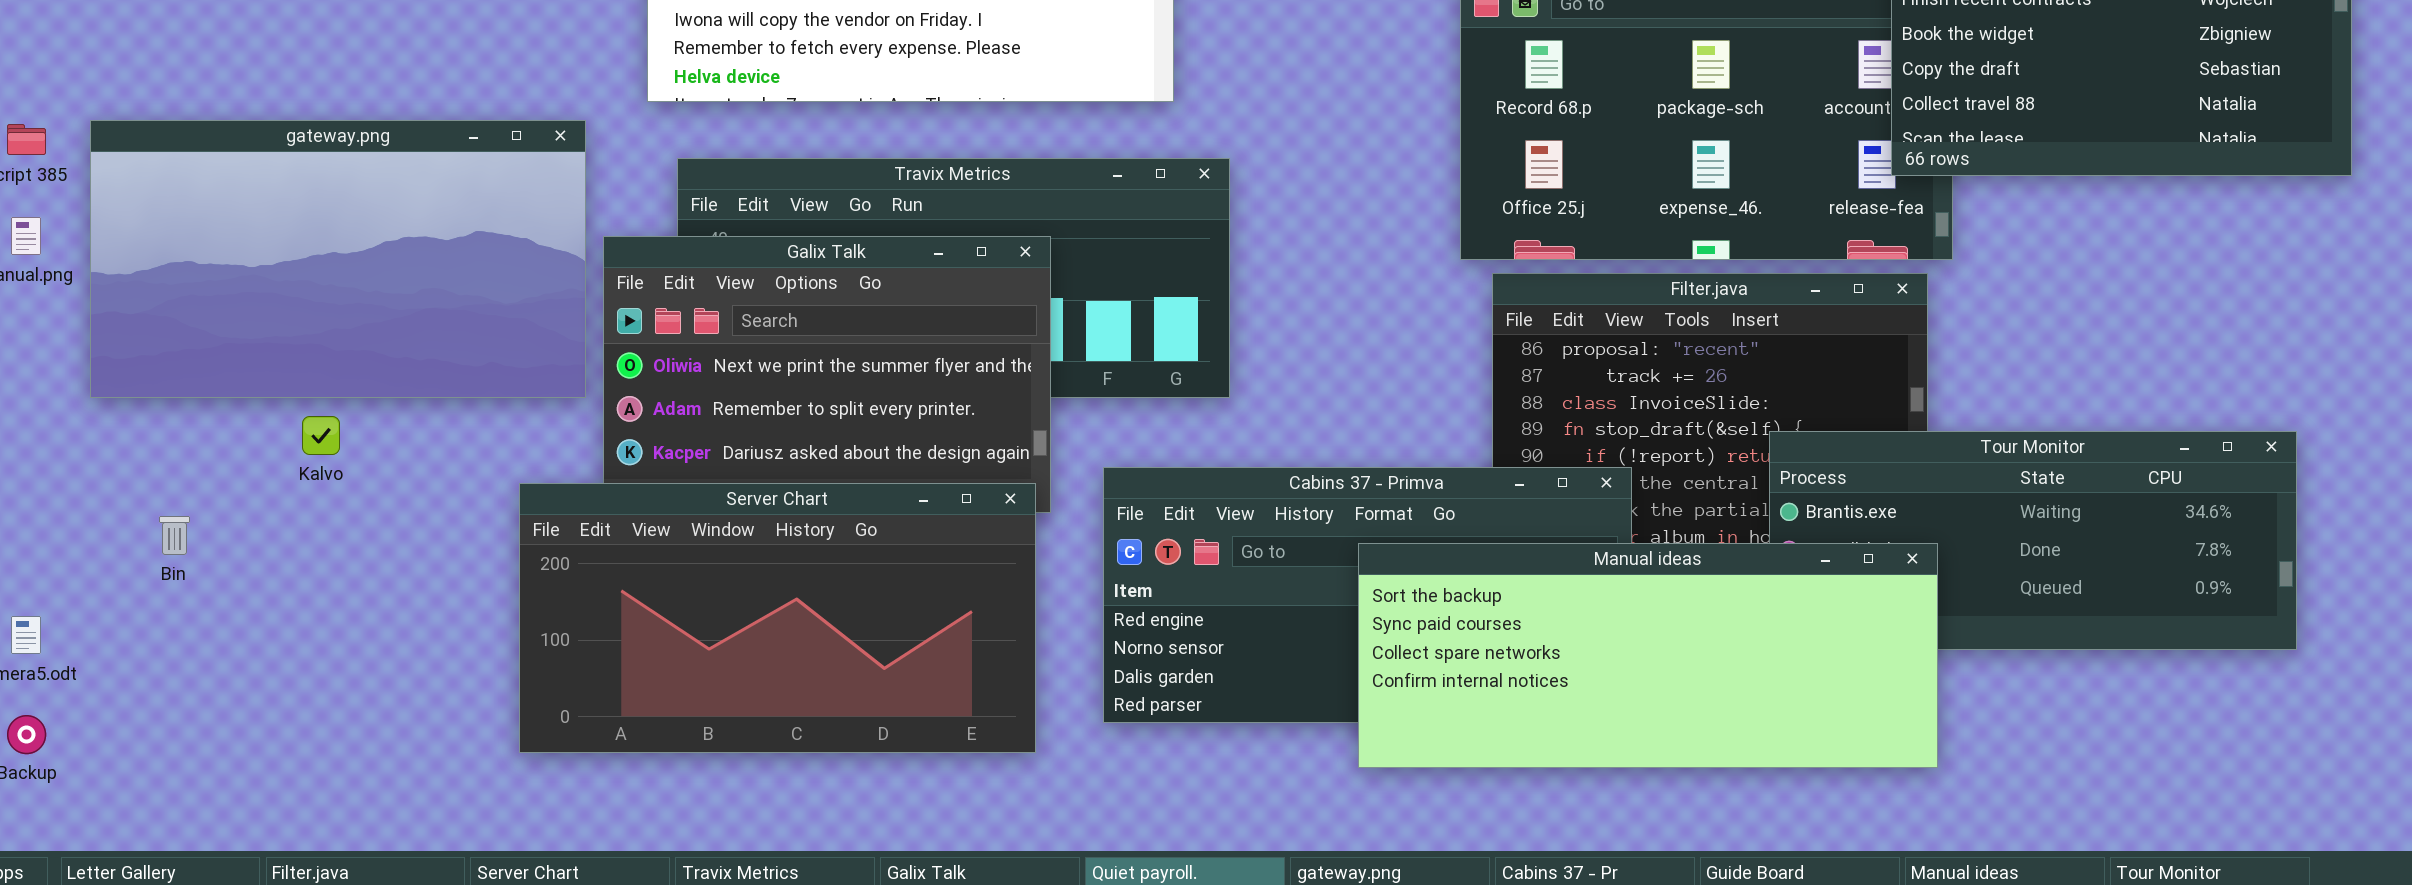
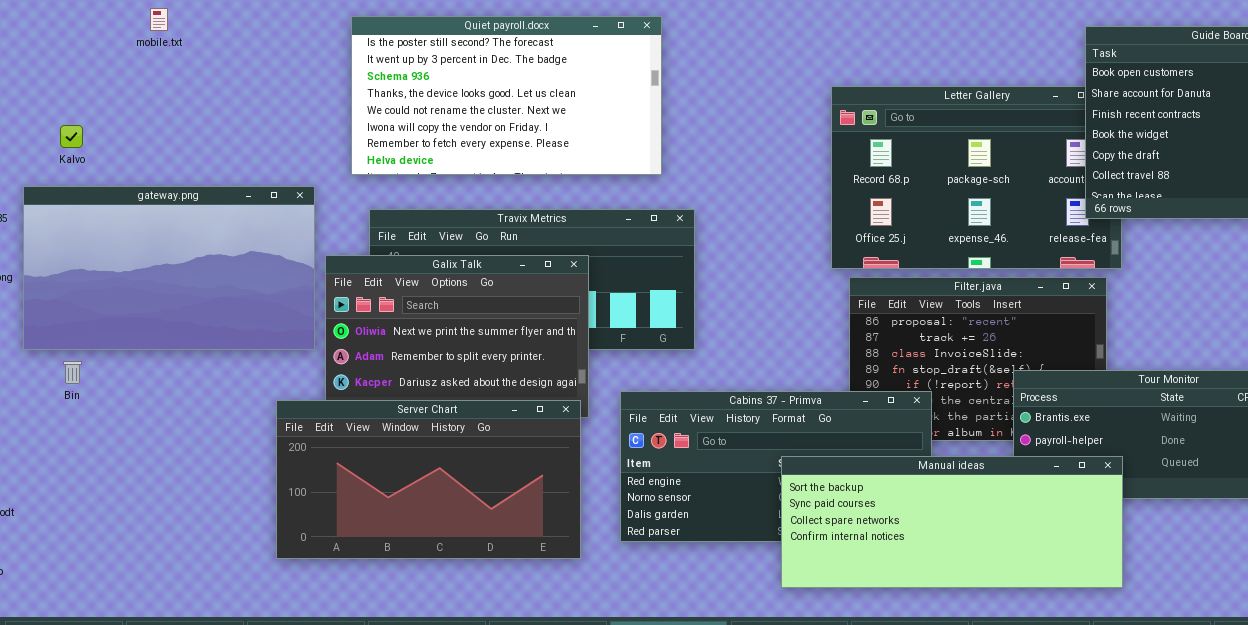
Kalvo: [302,416,340,455] -> [60,125,83,148], moved
Bin: [159,516,190,555] -> [63,361,82,384], moved
Manual ideas: [1358,543,1938,768] -> [781,456,1123,588], moved

